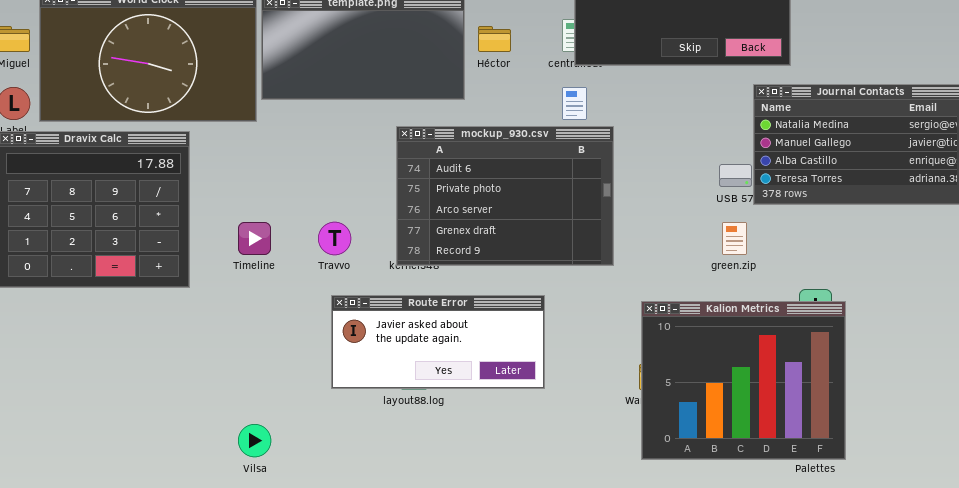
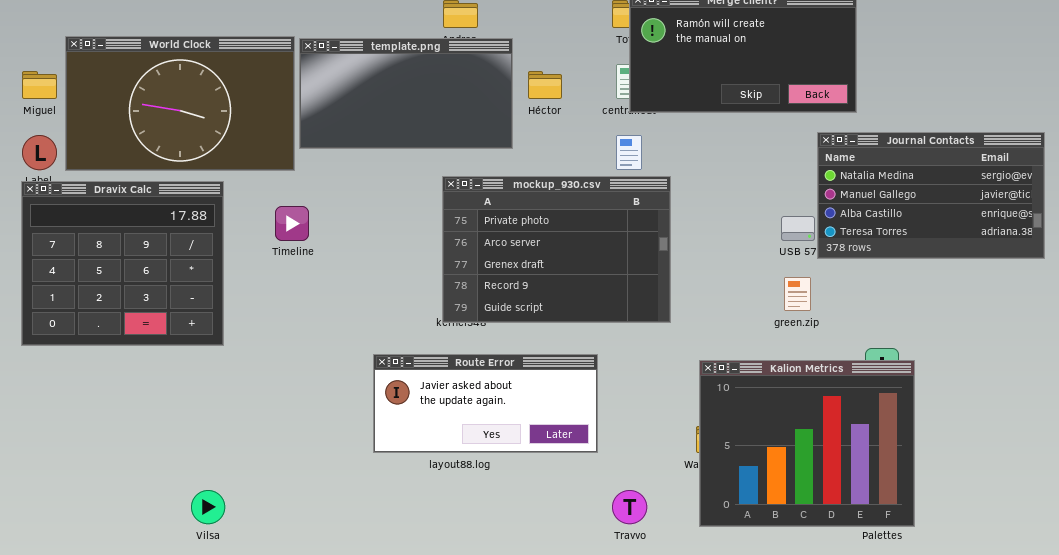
mockup_930.csv: [396,126,614,266] -> [442,176,671,323], scrolled down 1 row
Timeline: [238,222,271,255] -> [275,206,309,241], moved
Travvo: [318,222,351,255] -> [612,490,647,524], moved
Vilsa: [238,424,271,457] -> [191,490,225,524], moved

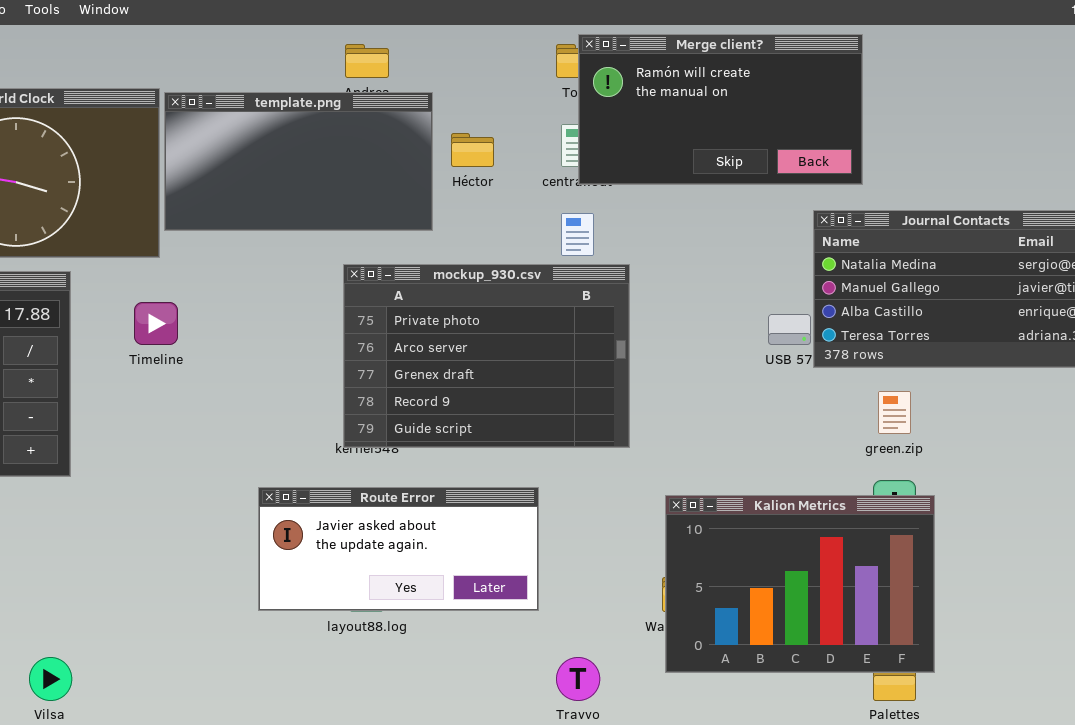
green.zip: [784,277,811,311] -> [878,391,911,434], moved
Kalion Metrics: [699,360,915,527] -> [665,495,935,673], resized

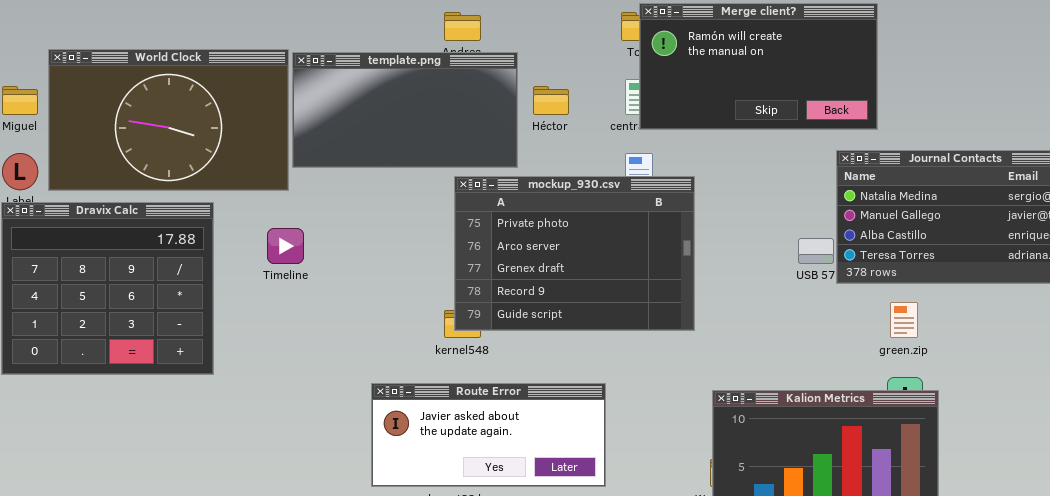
mockup_930.csv: [343,264,630,448] -> [454,176,695,331], moved

